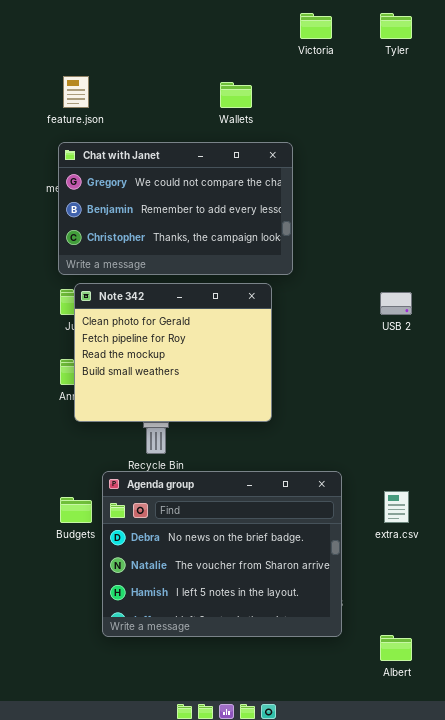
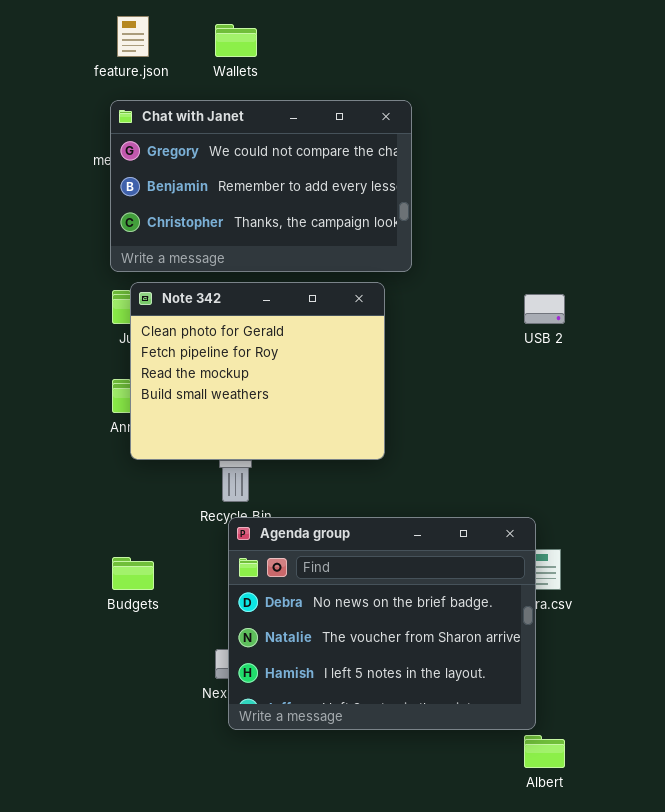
Wallets: [220,82,252,108] -> [215,24,257,57], moved
Agenda group: [102,471,342,637] -> [228,517,536,730], moved

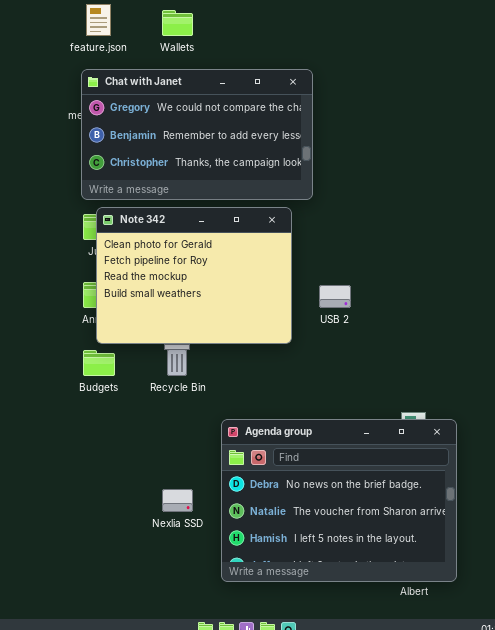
USB 2: [524,294,565,324] -> [319,285,351,308], moved
Agenda group: [228,517,536,730] -> [221,419,457,582], moved
Budgets: [112,557,154,590] -> [83,350,115,376], moved

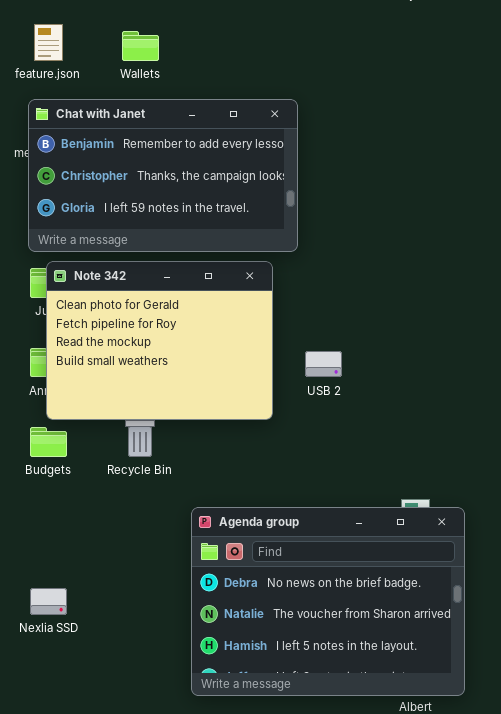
Chat with Janet: [81,69,313,200] -> [28,99,298,252], scrolled down 1 row
Nexlia SSD: [162,489,193,512] -> [30,588,67,615], moved

